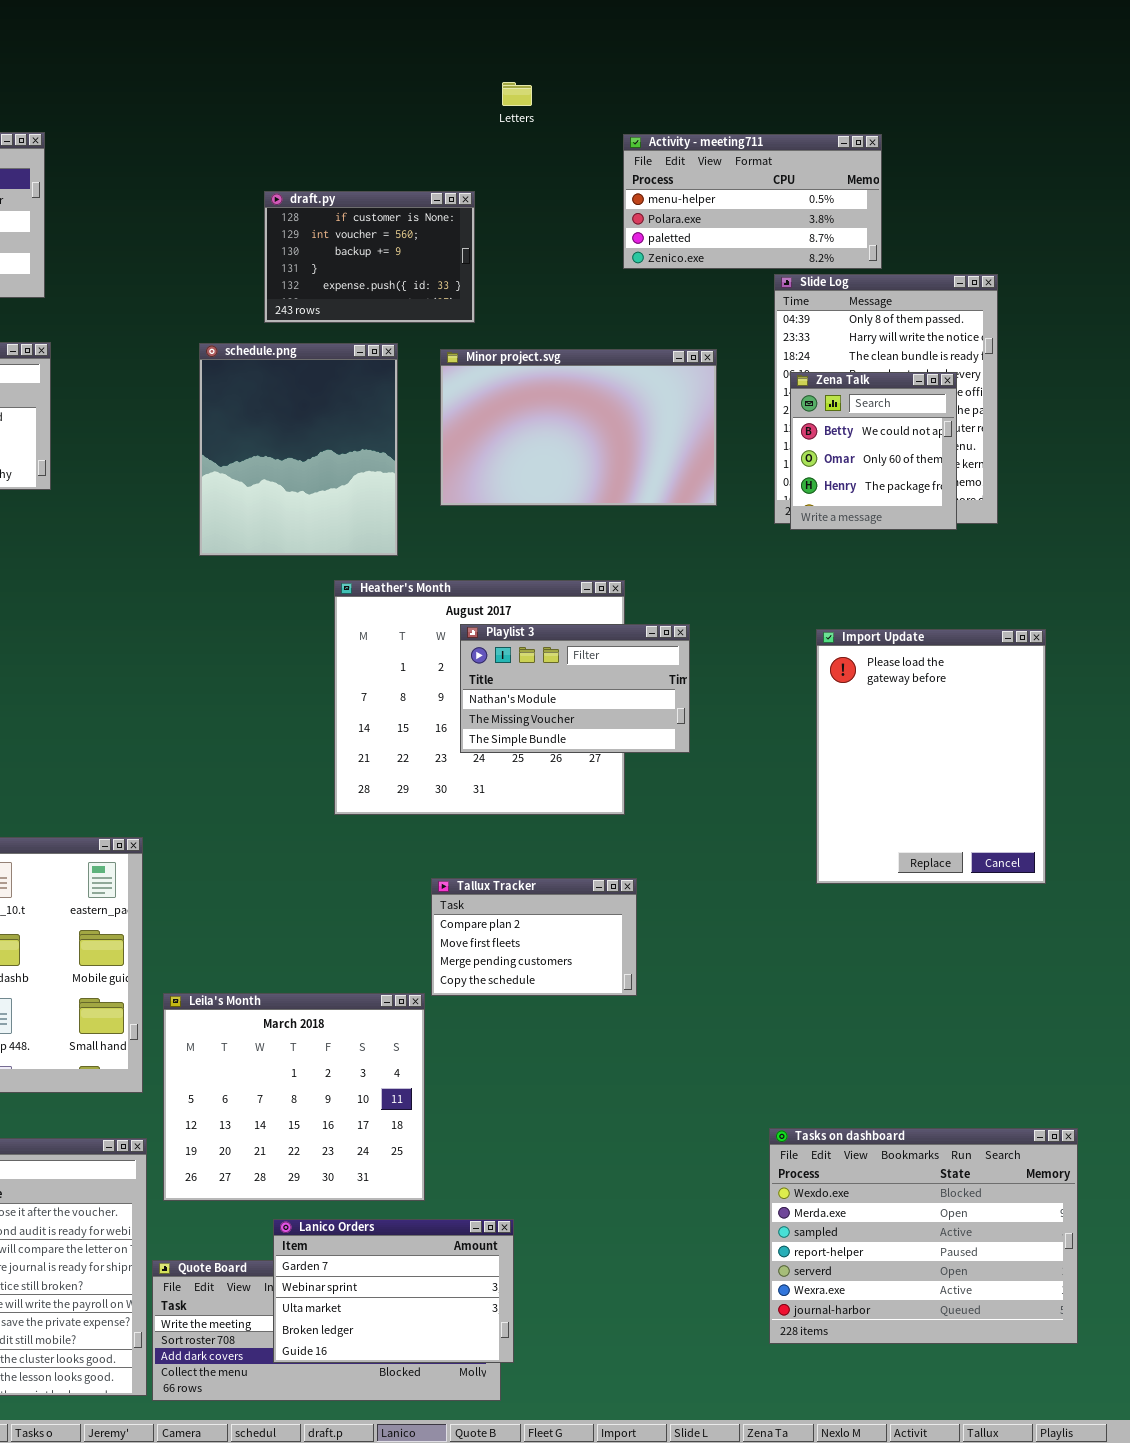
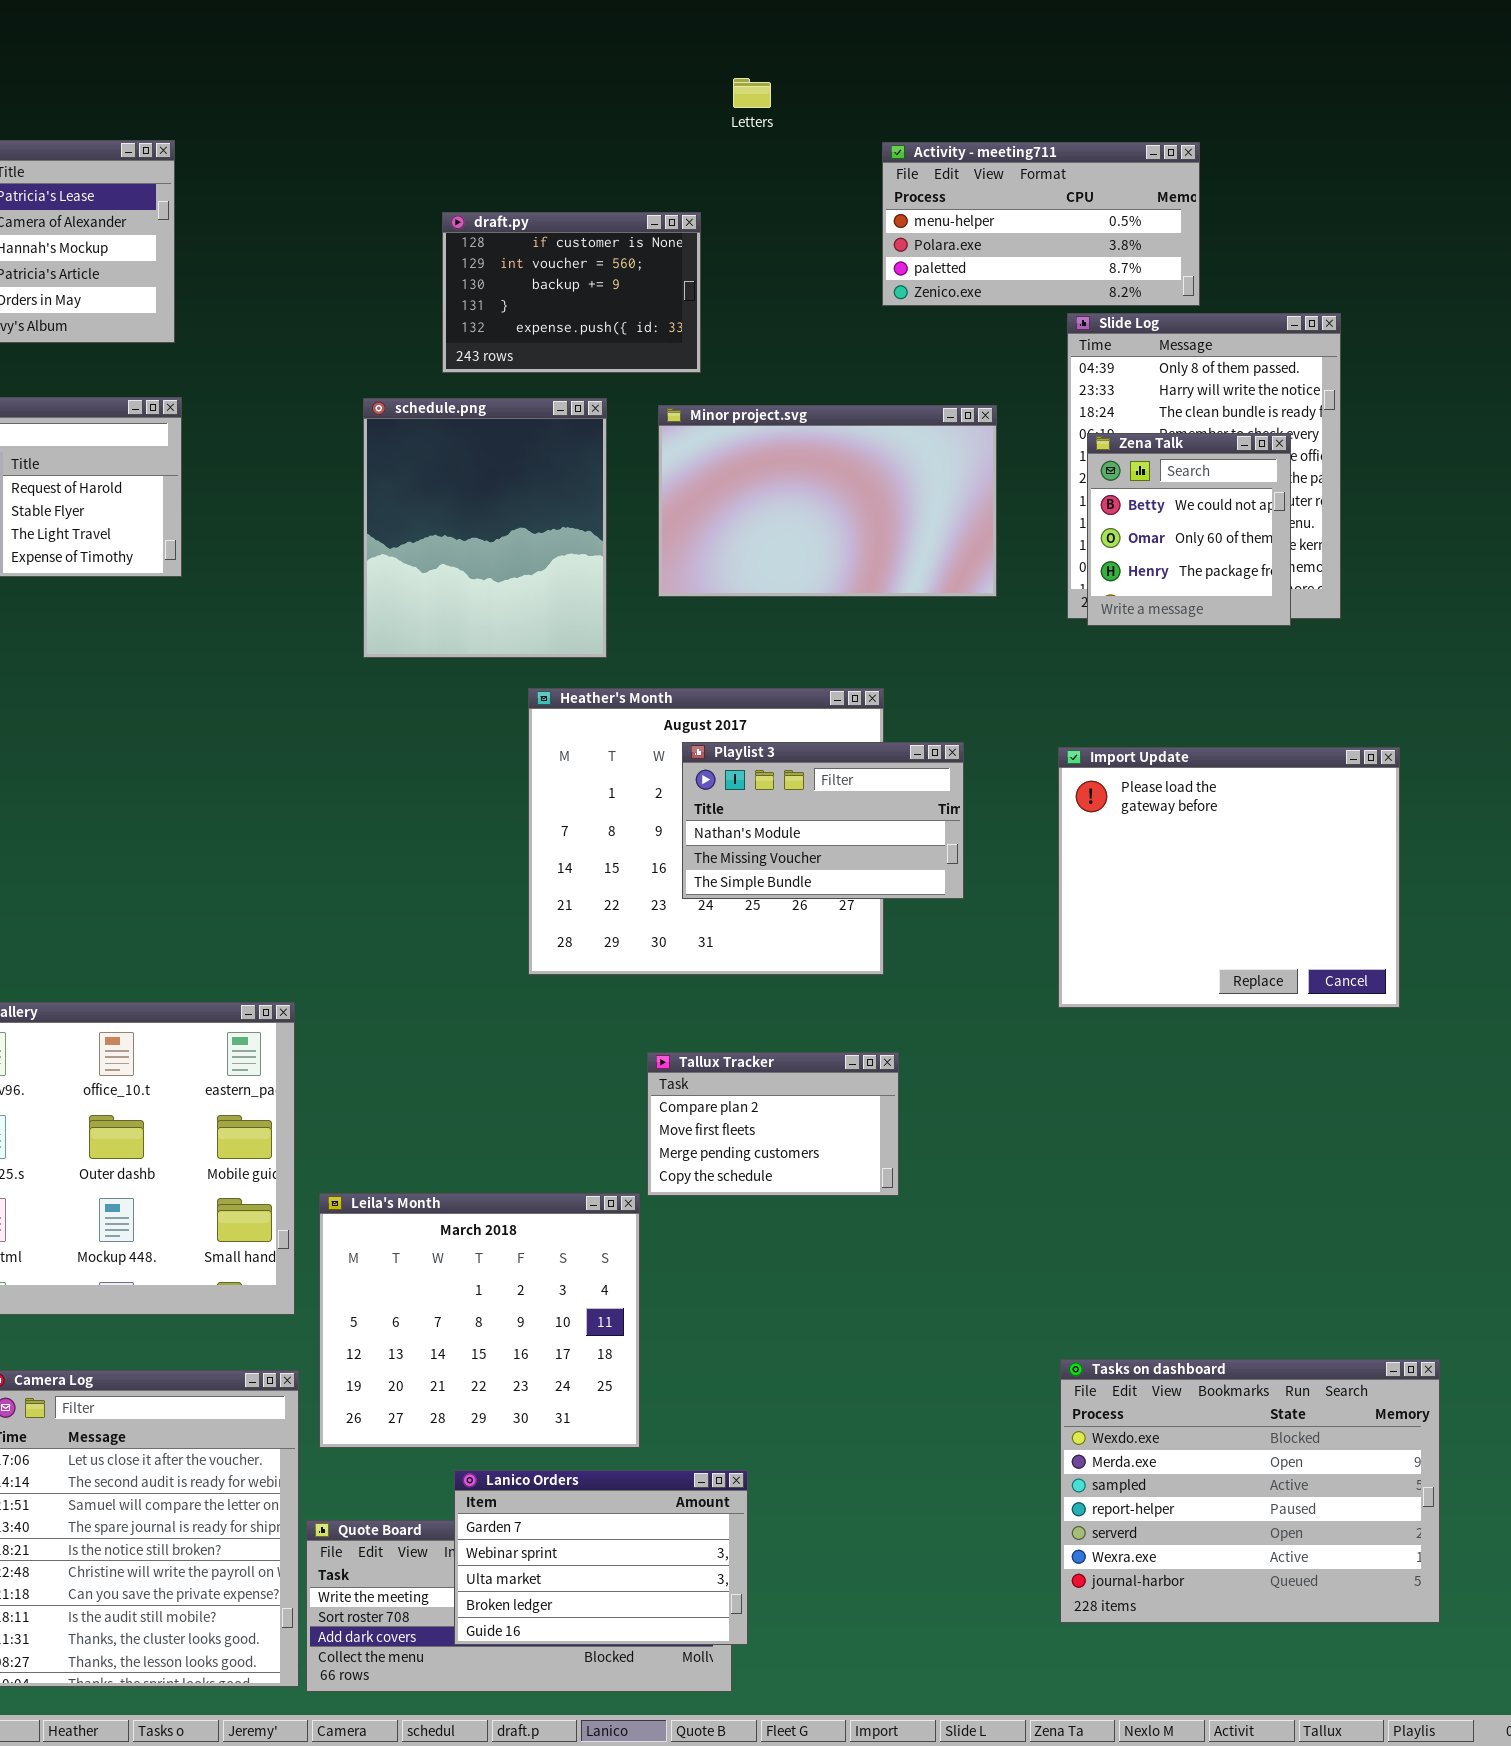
Import Update: [816,629,1046,884] -> [1058,747,1400,1008], resized

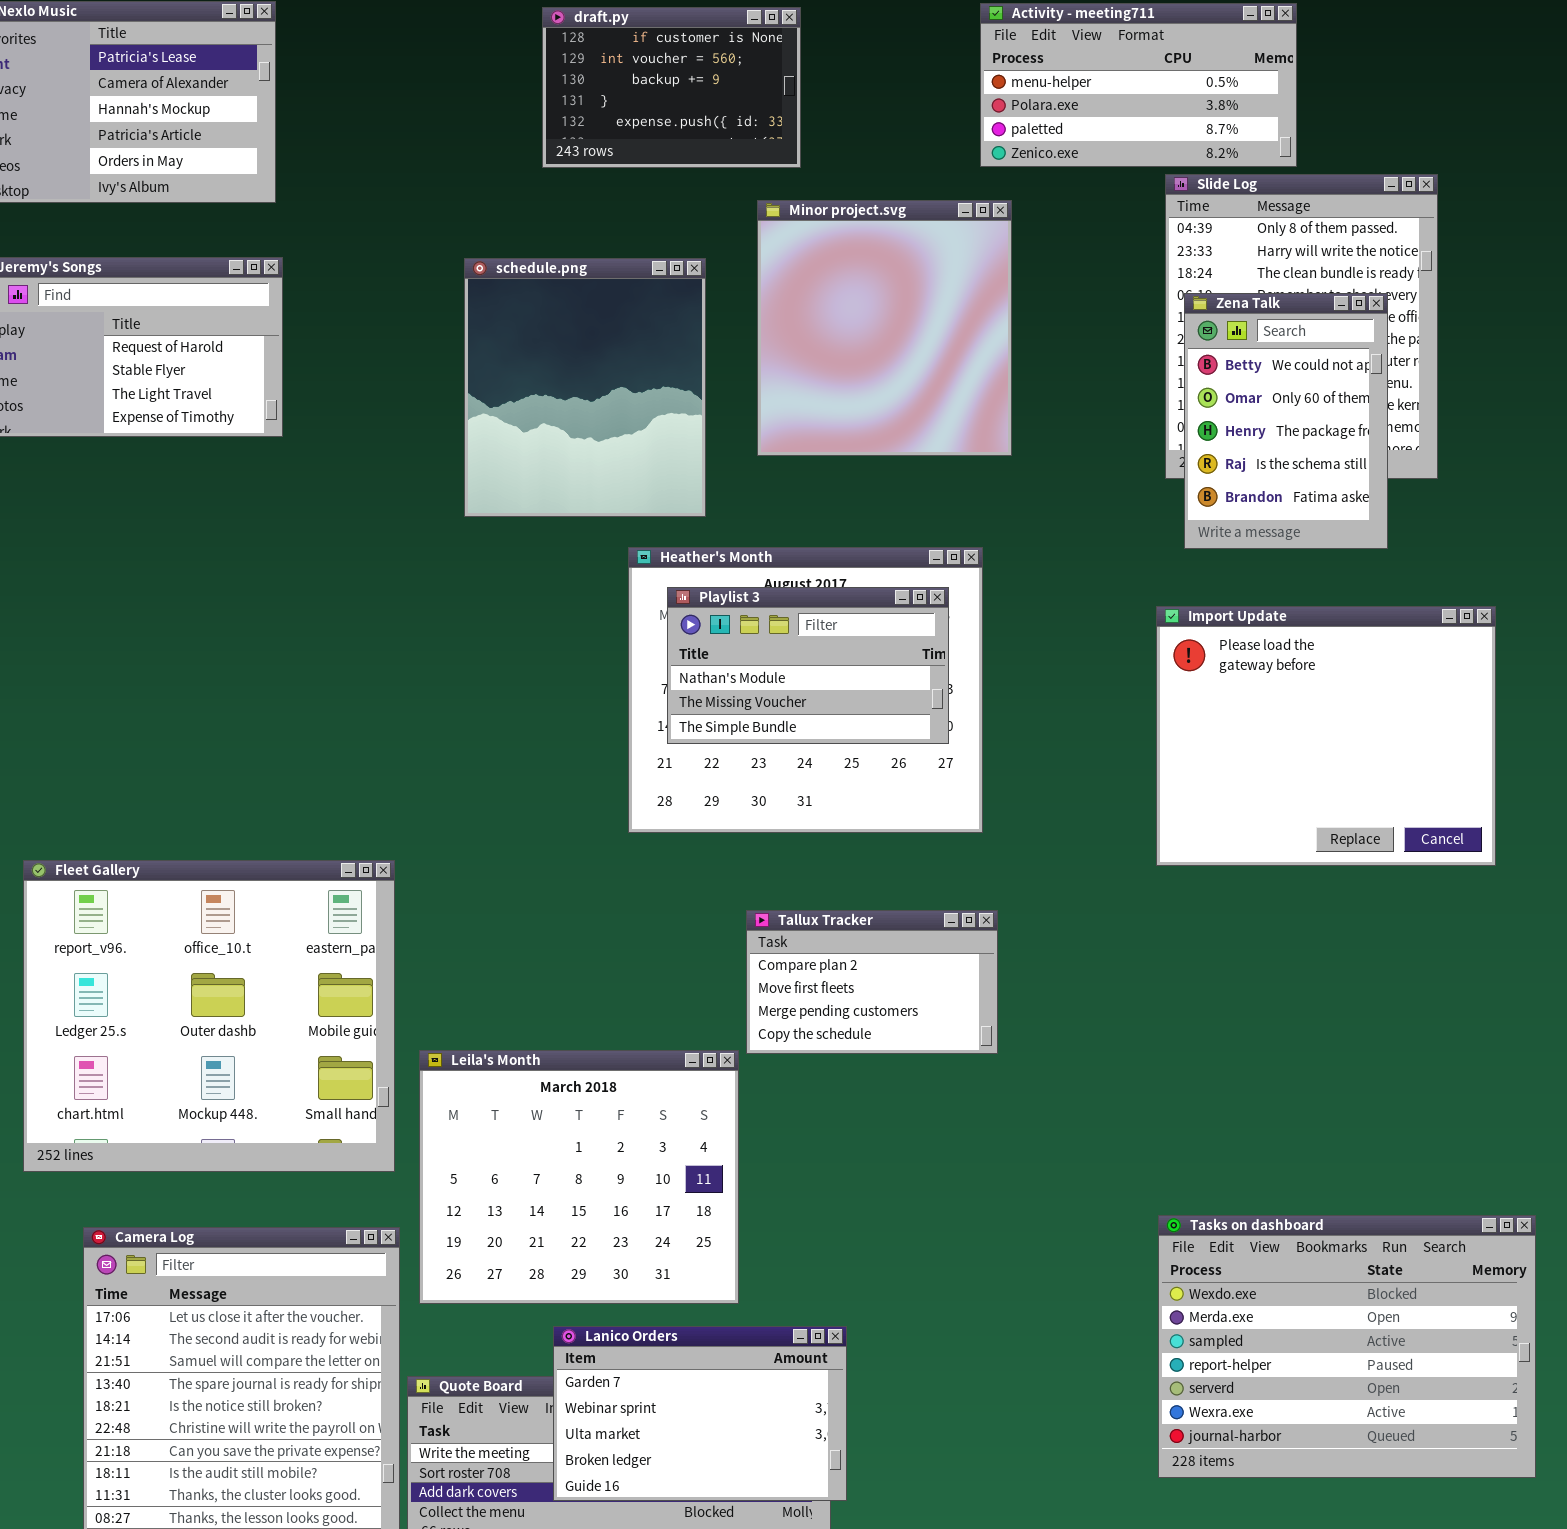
draft.py: [442,212,701,373] -> [542,7,801,168], moved
Minor project.svg: [658,405,997,597] -> [757,200,1012,456], resized
Zena Talk: [1087,433,1291,626] -> [1184,293,1388,549], resized
Playlist 3: [682,742,964,899] -> [667,587,949,744], moved

